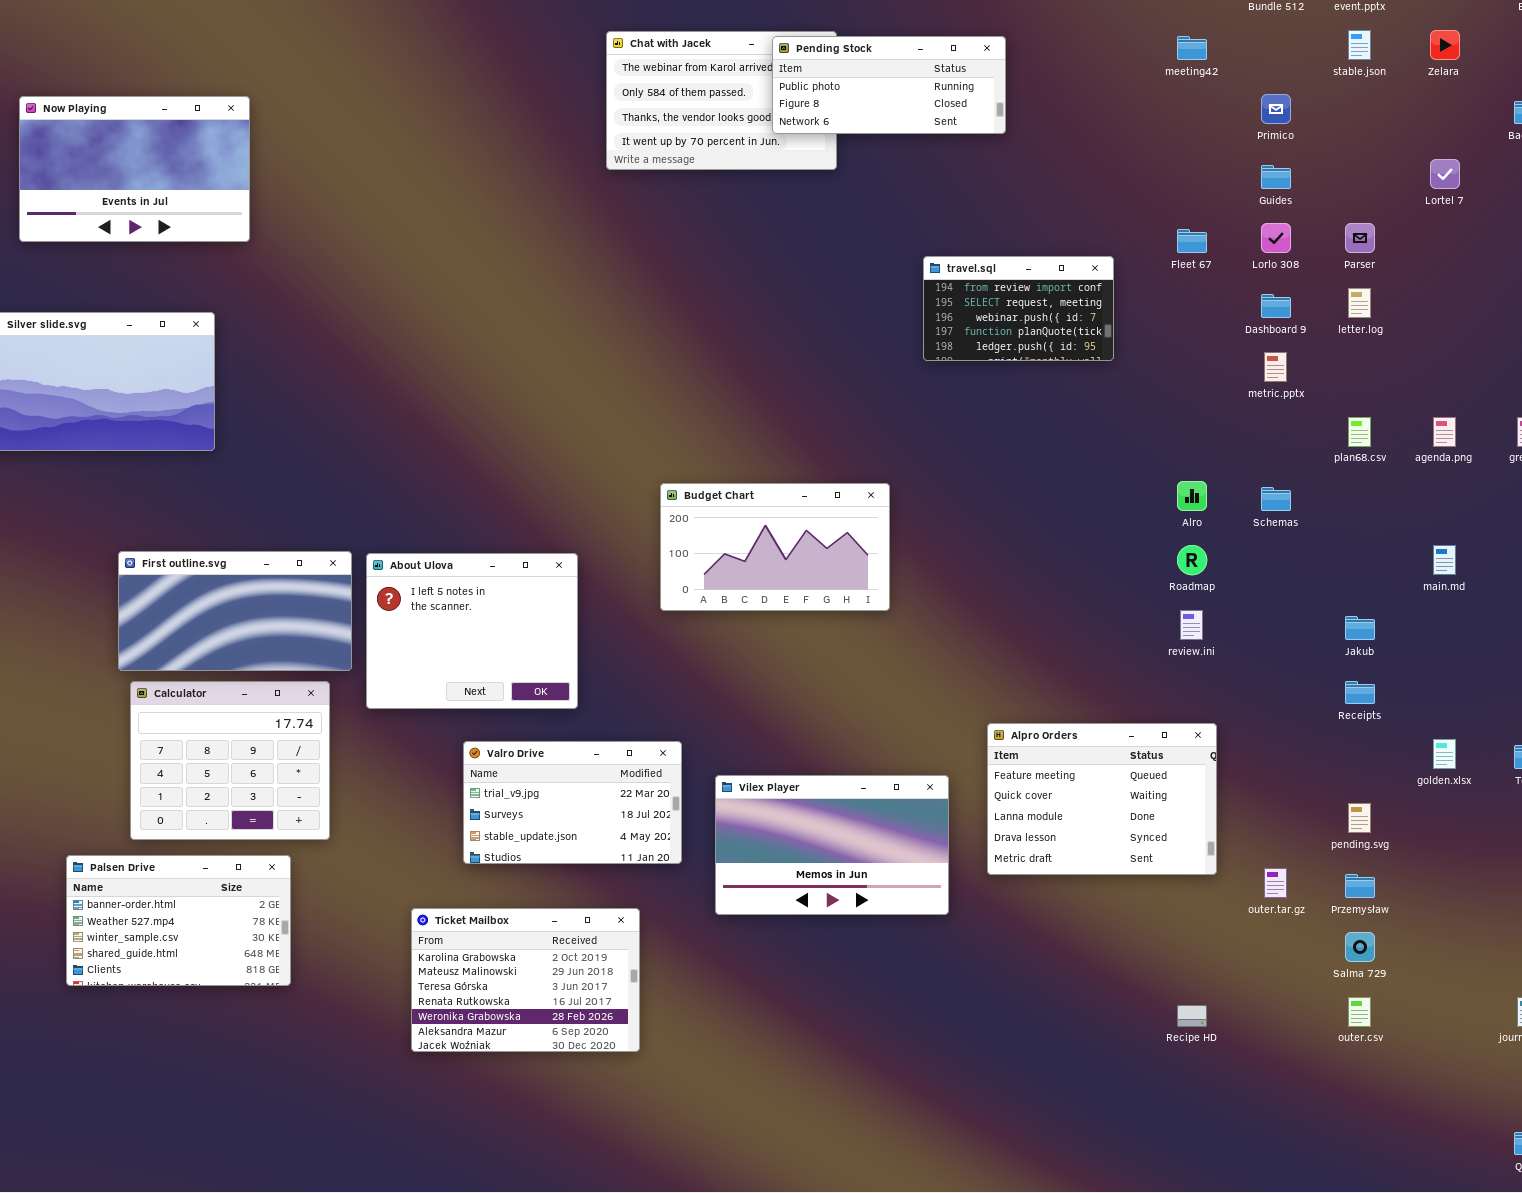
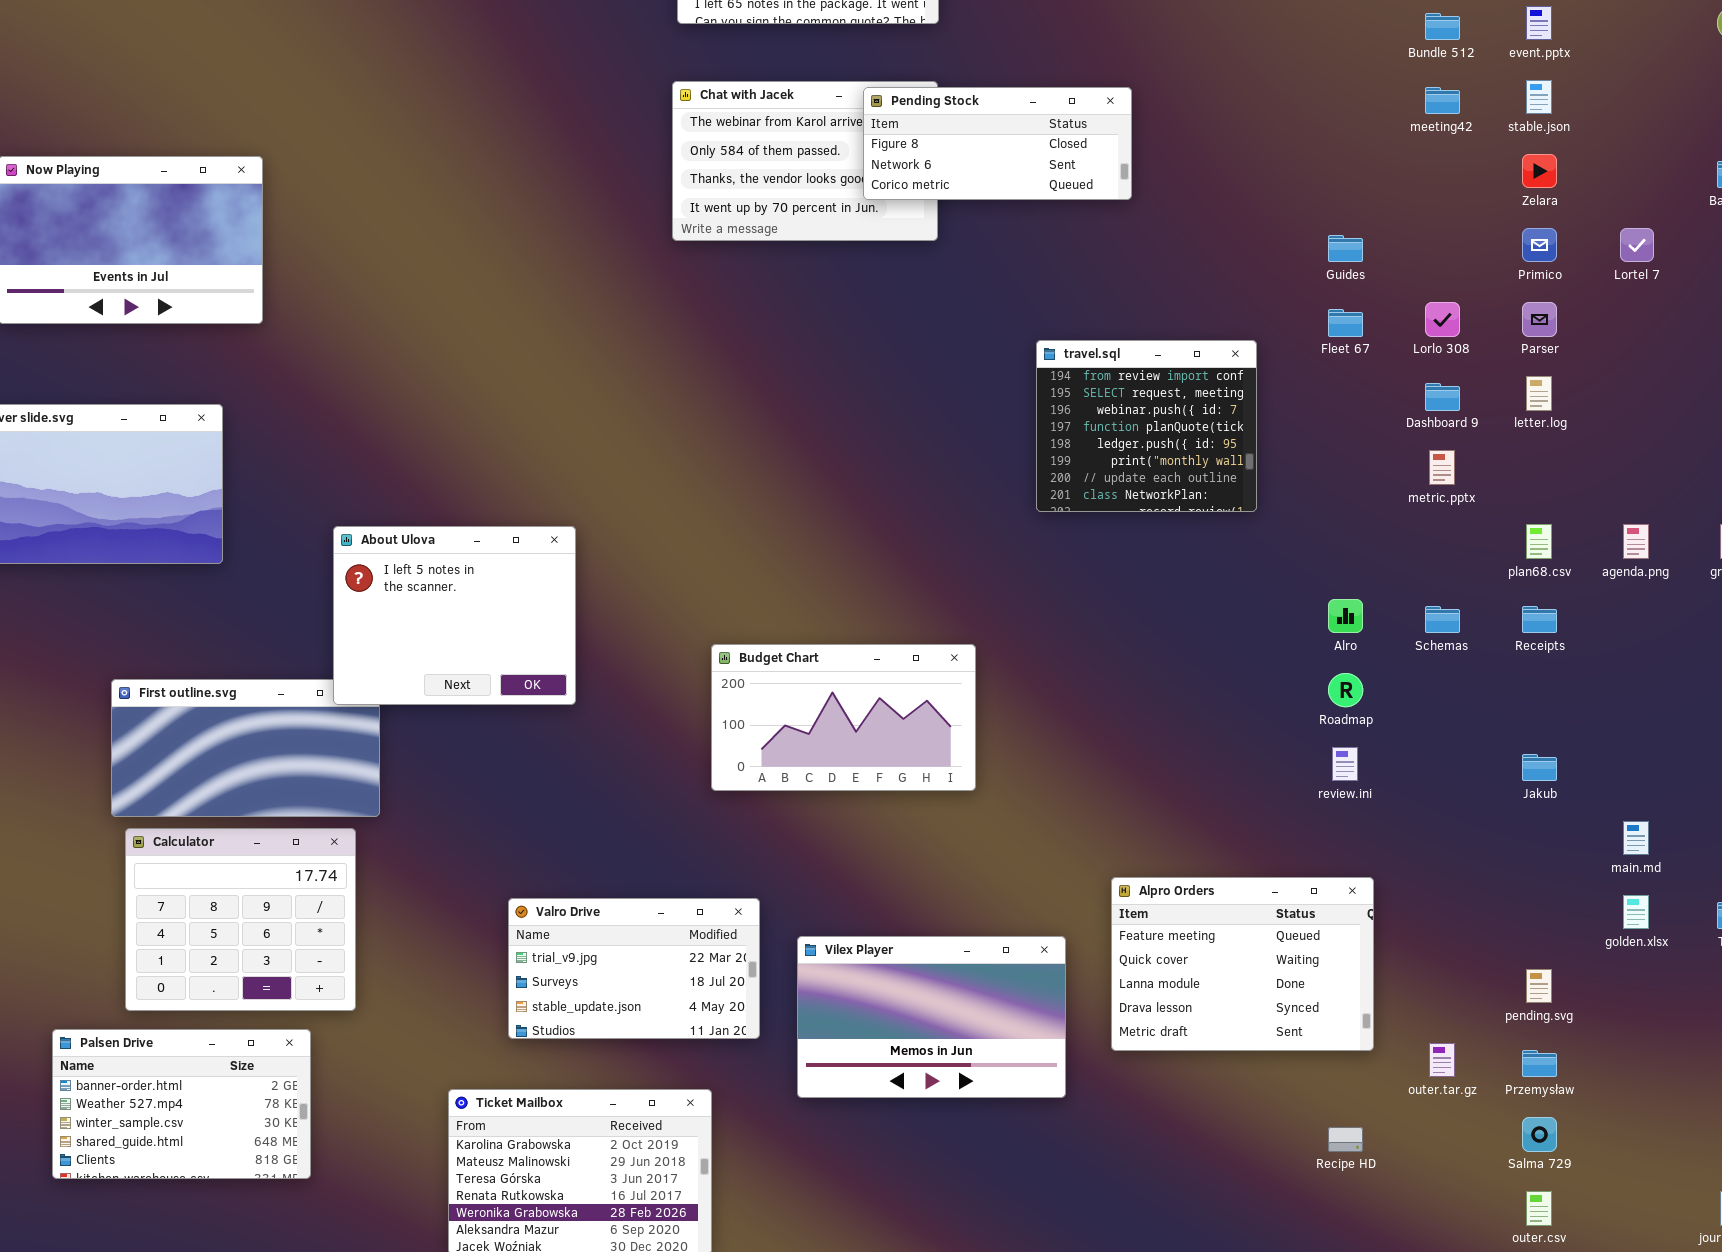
Zelara: [1430,30,1460,60] -> [1522,154,1557,188], moved
Pending Stock: [772,36,1006,134] -> [863,87,1132,200], scrolled down 1 row
meeting42: [1177,36,1207,60] -> [1425,87,1460,114], moved
Primico: [1261,94,1291,124] -> [1522,228,1557,262], moved
Guides: [1261,165,1291,189] -> [1328,235,1363,262], moved
travel.sql: [923,256,1114,361] -> [1036,340,1257,512], resized
Budget Chart: [660,483,890,611] -> [711,644,976,791], moved
main.md: [1433,545,1456,575] -> [1623,821,1649,855], moved
About Ulova: [366,553,578,709] -> [333,526,576,705], moved
Receipts: [1345,681,1375,704] -> [1522,606,1557,633], moved
Recipe HD: [1177,1005,1207,1027] -> [1328,1127,1363,1152], moved

